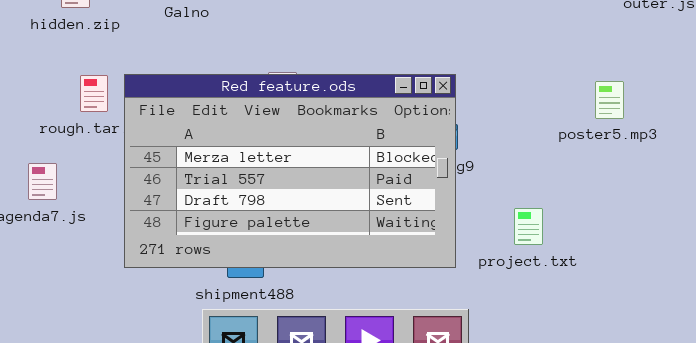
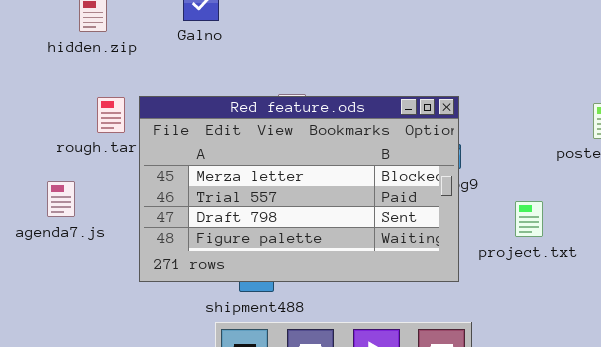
project.txt: [514,208,543,245] -> [515,201,543,237], moved

